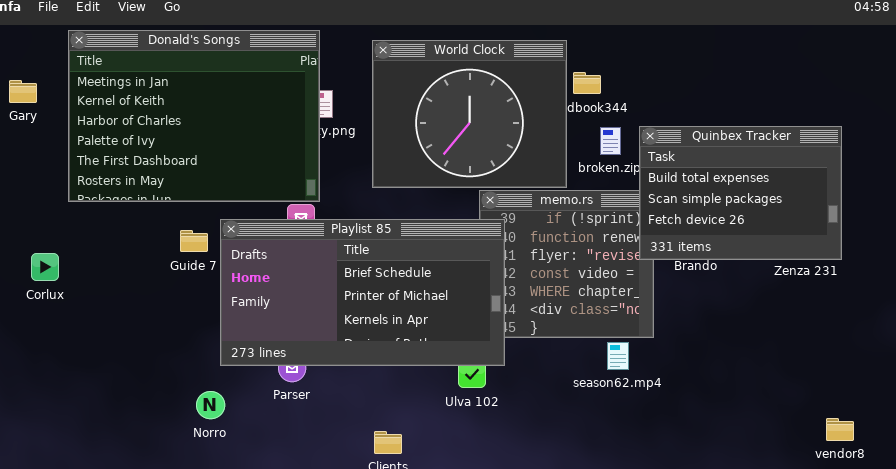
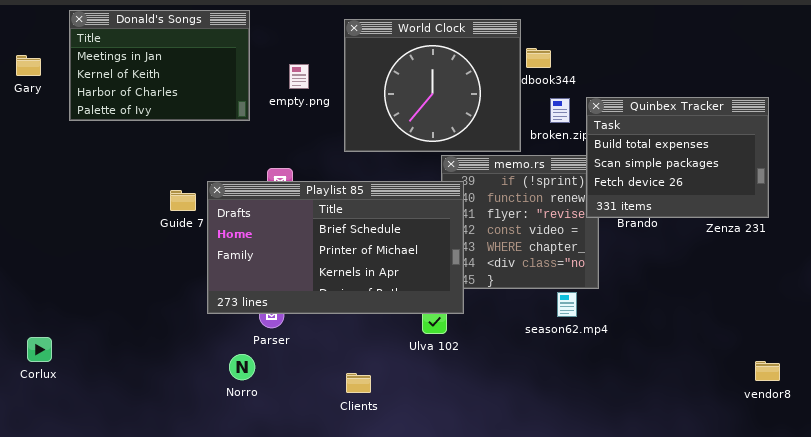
Donald's Songs: [68,30,320,202] -> [69,10,250,121], resized
Corlux: [31,253,59,281] -> [27,337,52,362], moved
Norro: [196,391,225,419] -> [229,354,255,380], moved

